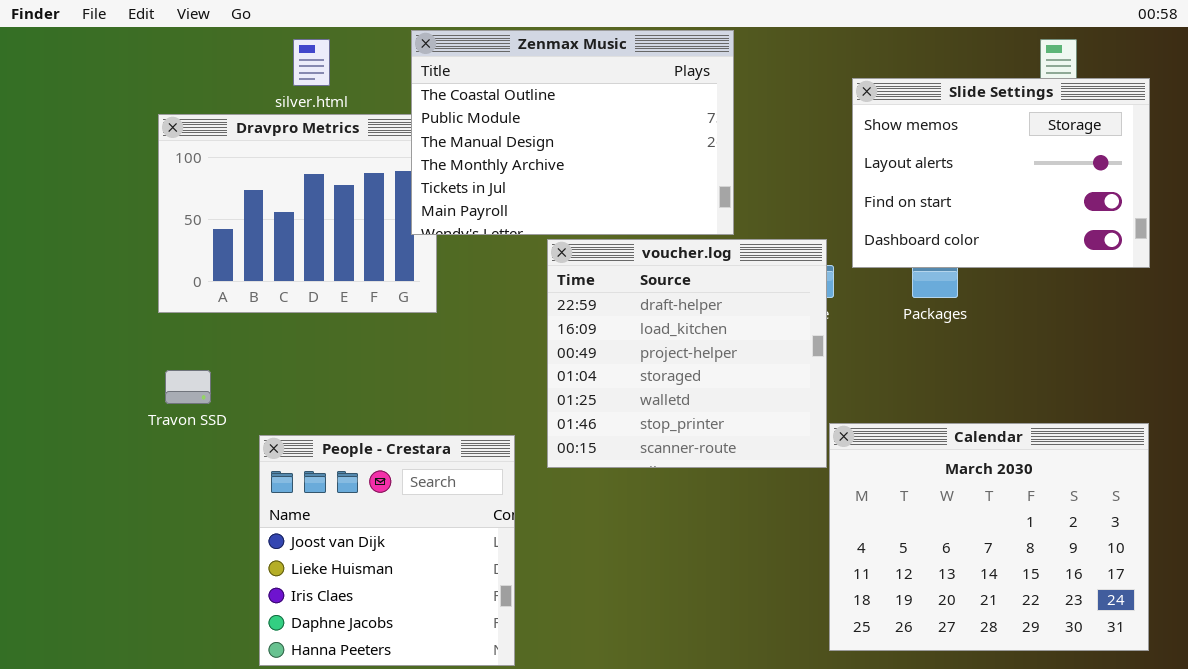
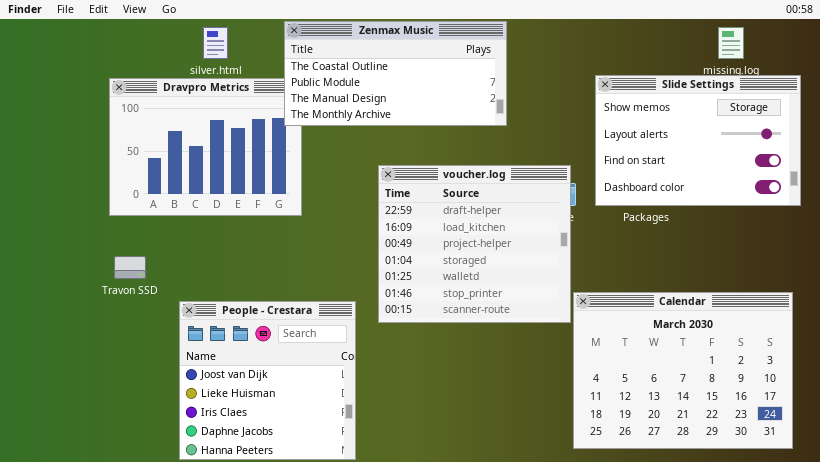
Zenmax Music: [411,30,734,235] -> [284,21,507,126], resized
Slide Settings: [852,78,1150,268] -> [595,75,801,206], moved

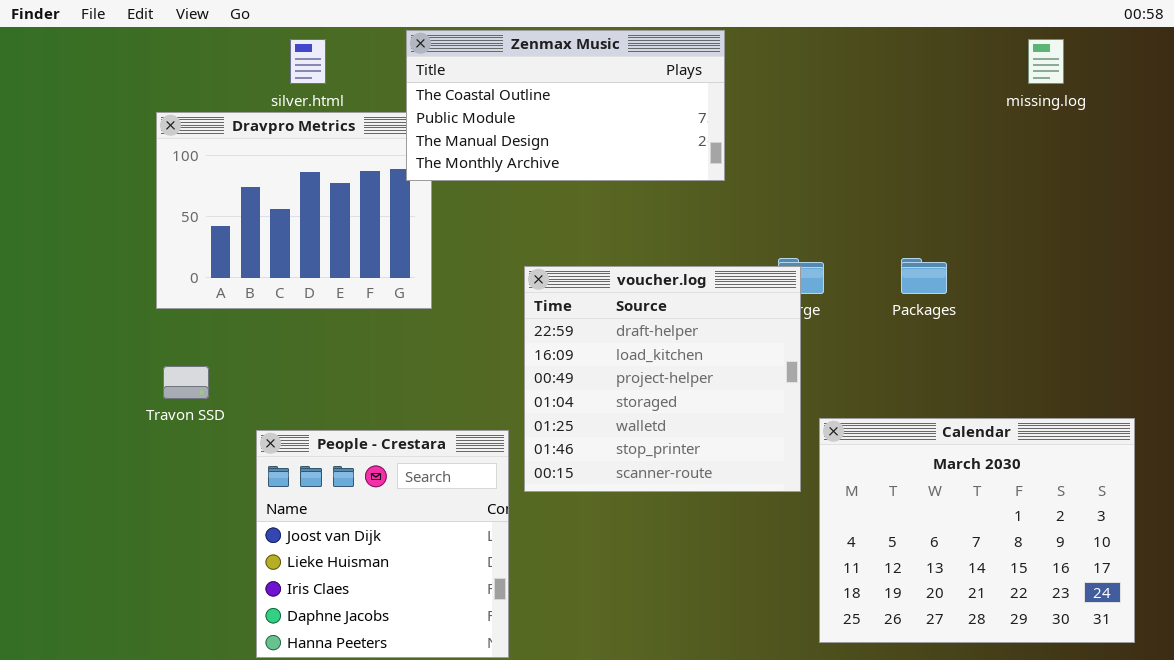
Slide Settings: [595,75,801,206] -> none, closed
voucher.log: [378,165,571,323] -> [524,266,801,492], moved

